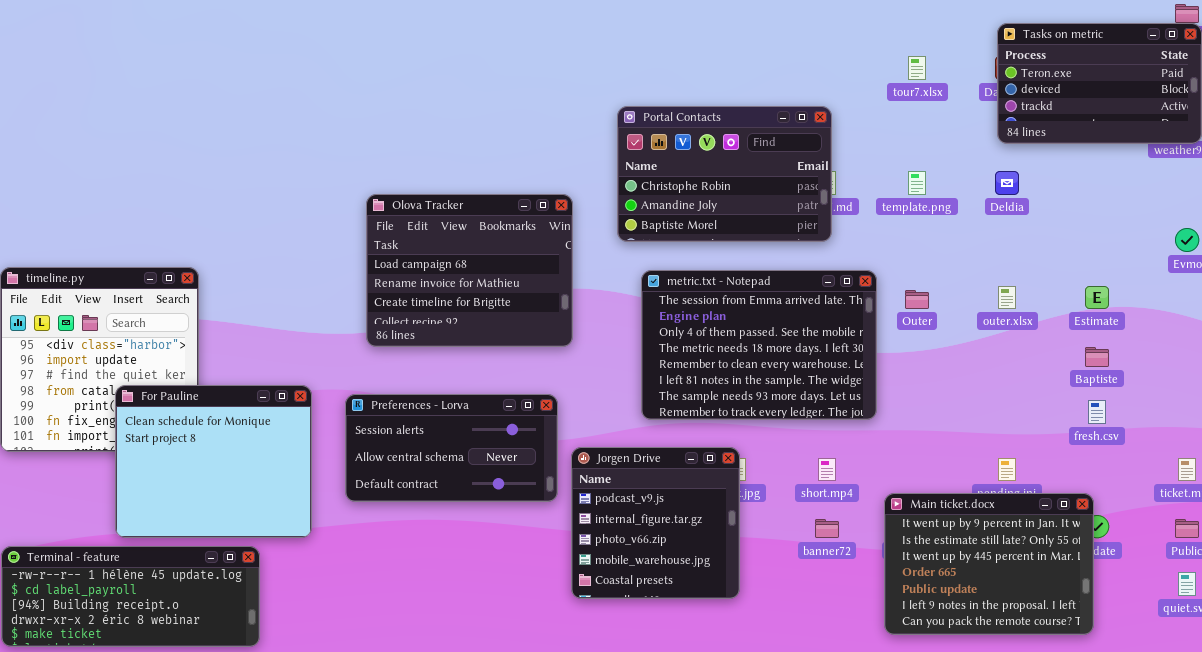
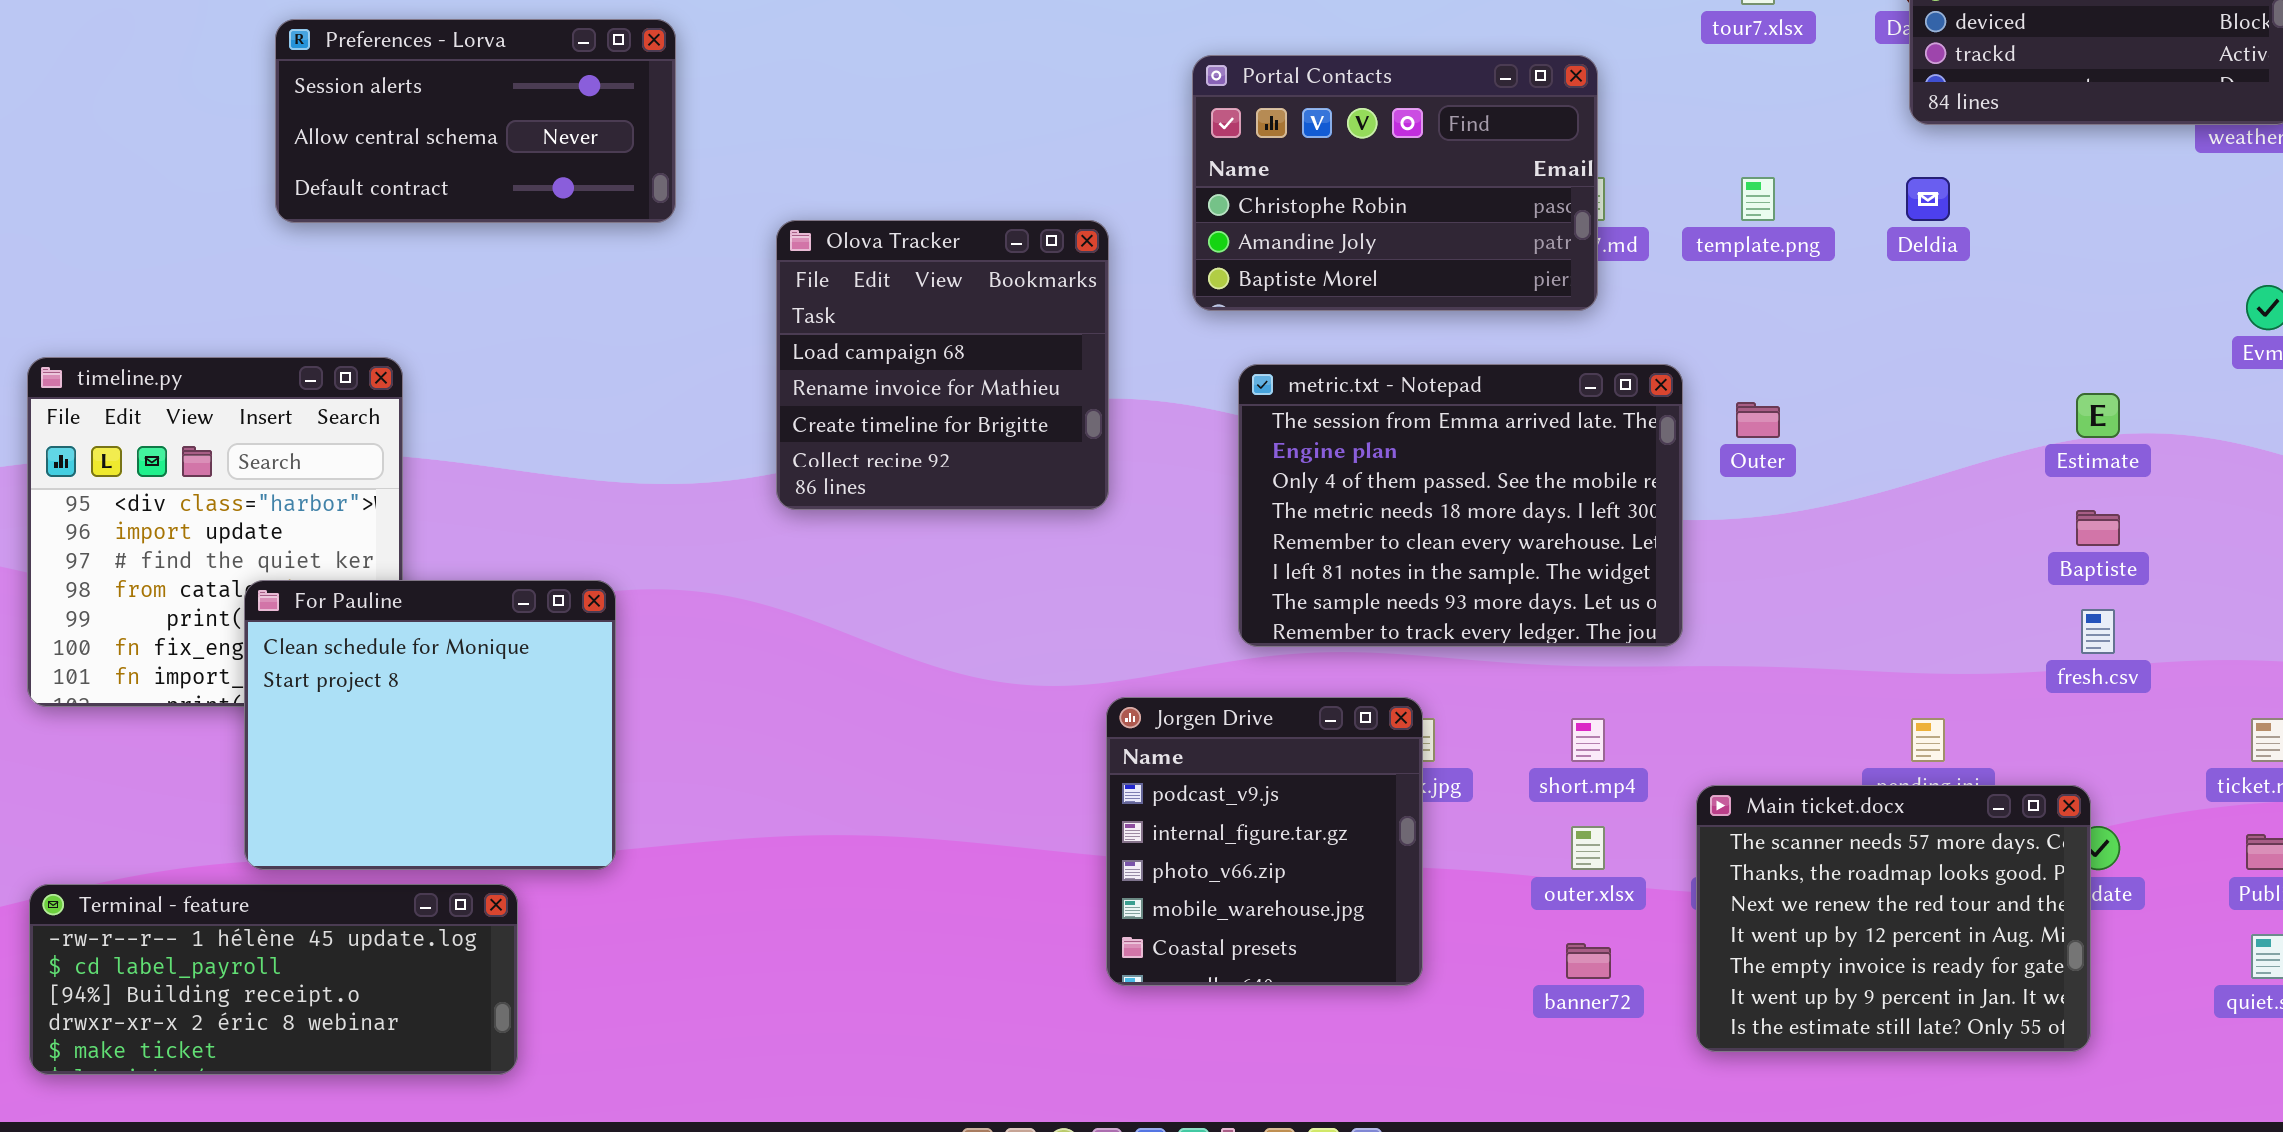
Olova Tracker: [366,194,573,347] -> [776,220,1109,510], resized
outer.xlsx: [998,286,1016,309] -> [1571,826,1605,870], moved
Preferences - Lorva: [345,394,558,502] -> [275,19,676,223], moved
Main ticket.docx: [884,493,1094,635] -> [1696,785,2091,1052], scrolled up 5 rows
banner72: [815,519,839,538] -> [1566,943,1611,979], moved

